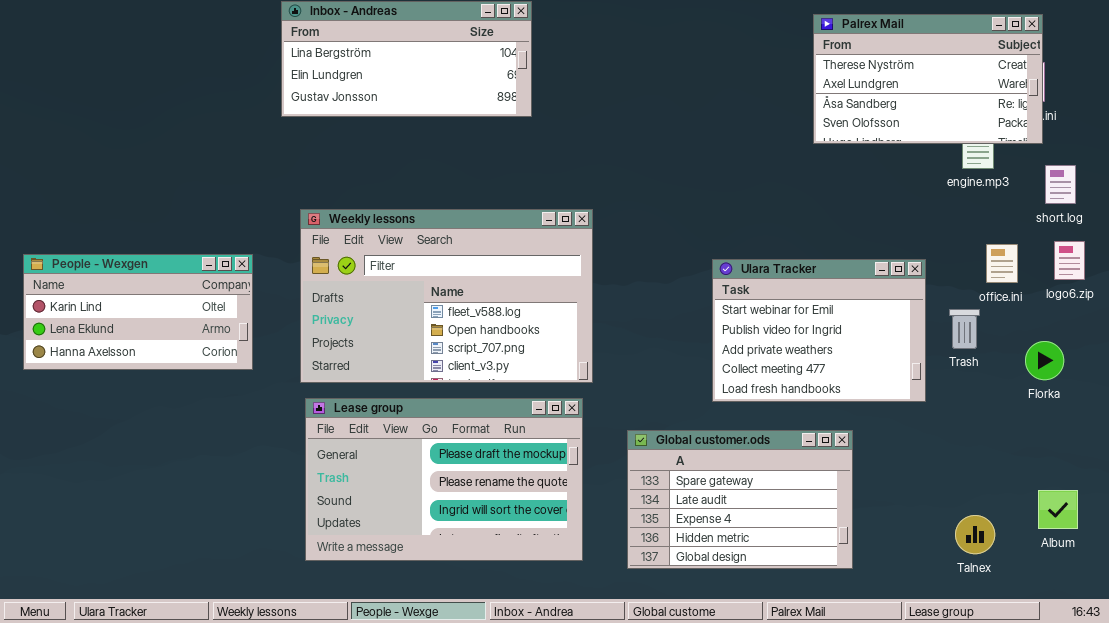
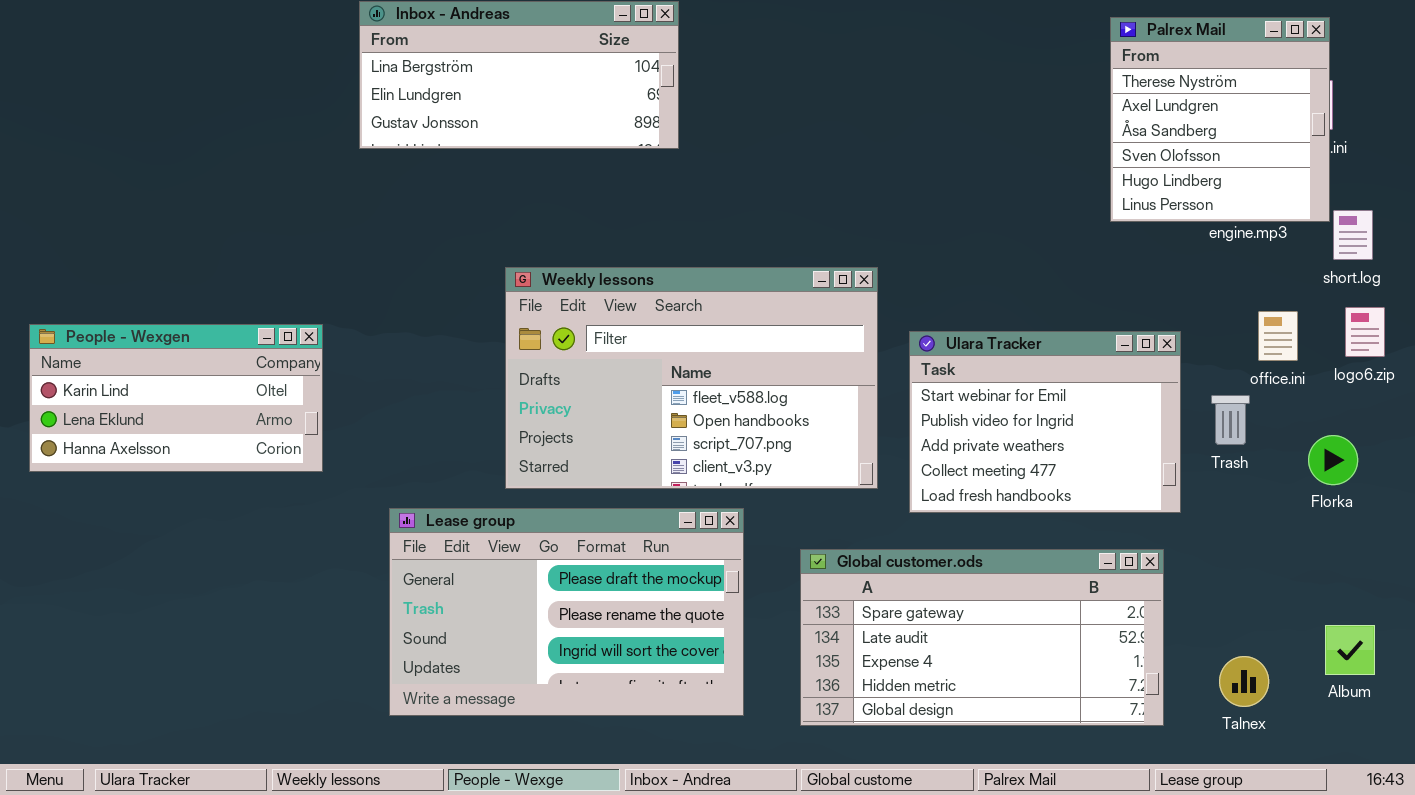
Palrex Mail: [813,14,1043,144] -> [1110,17,1330,222], resized
Weekly lessons: [300,209,593,383] -> [505,267,878,489], moved
Global customer.ods: [627,430,853,569] -> [800,549,1164,726], resized

